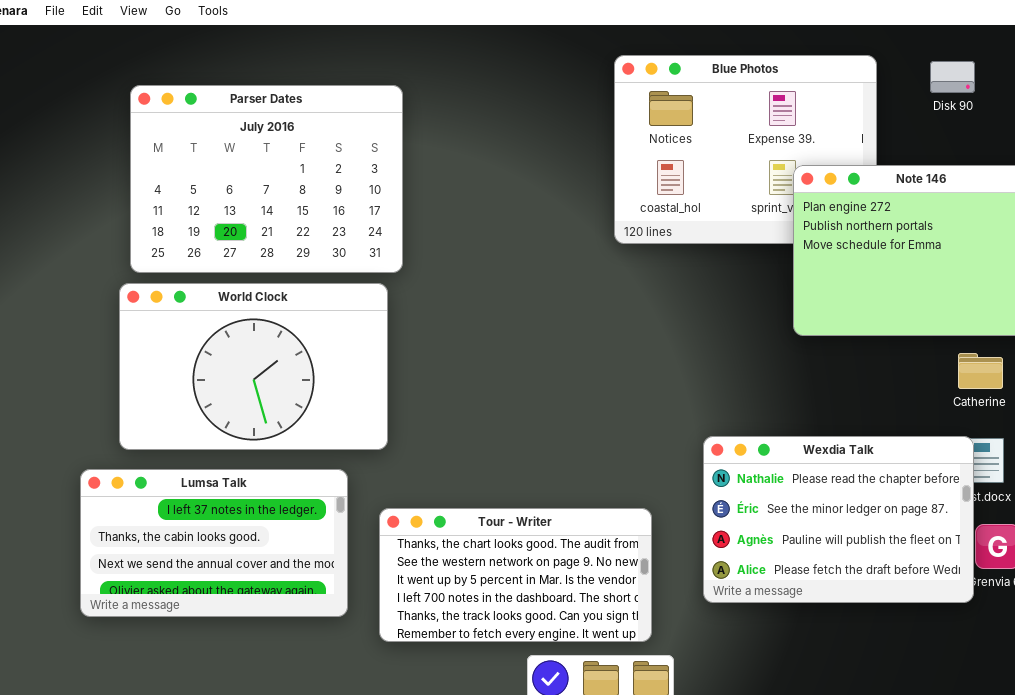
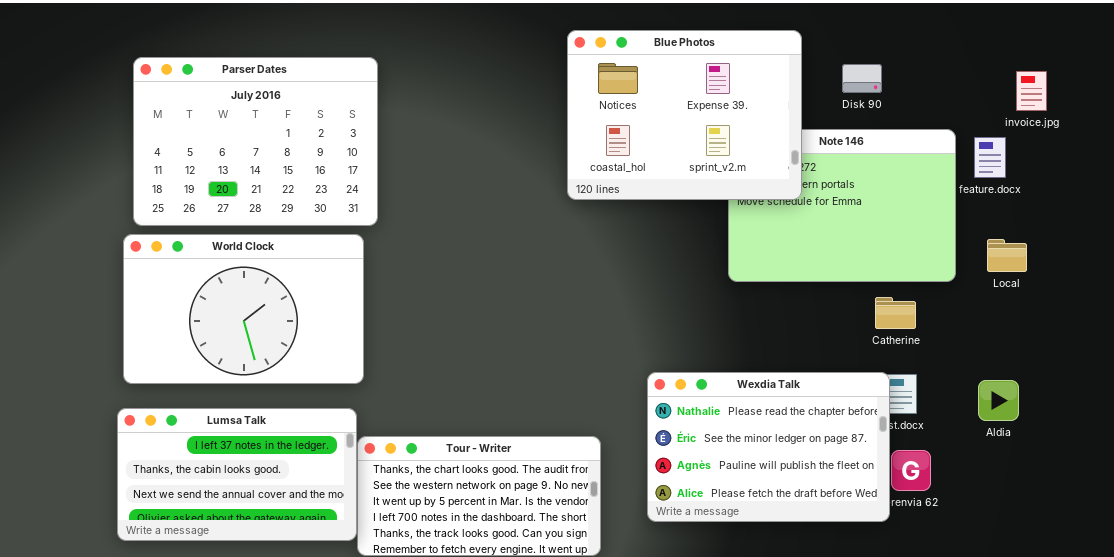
Blue Photos: [614,55,877,244] -> [567,30,802,200], raised
Disk 90: [930,61,975,93] -> [842,64,882,93], moved
Lumsa Talk: [80,469,348,617] -> [117,408,357,541], moved

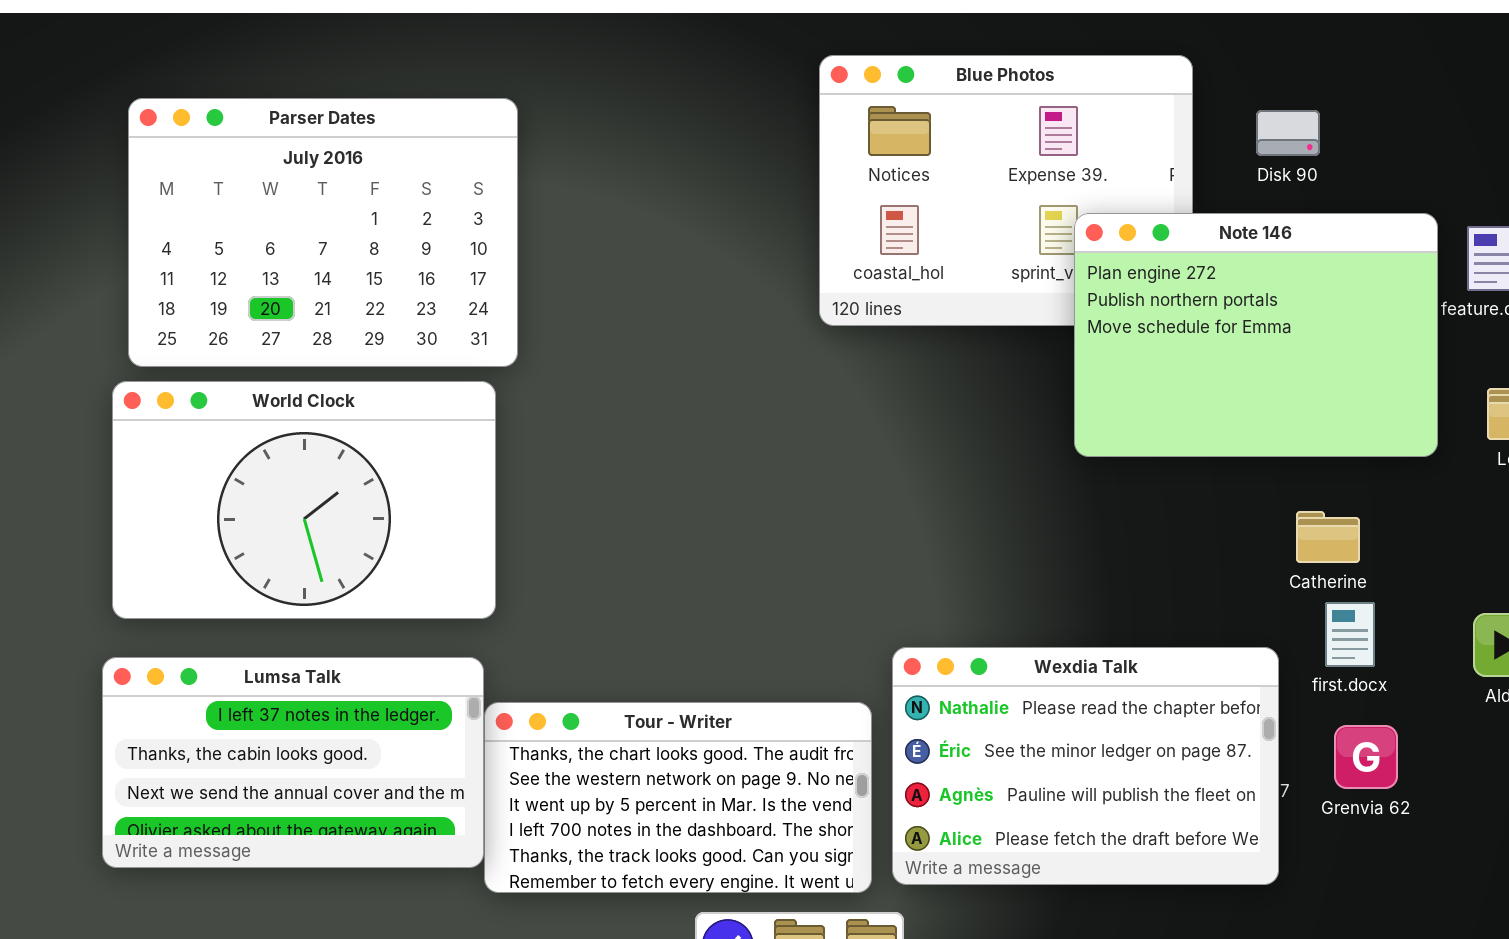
Note 146: [728,129,956,282] -> [1074,213,1438,457], raised
Catherine: [875,297,916,329] -> [1296,511,1360,563], moved
Wexdia Talk: [647,372,890,522] -> [892,647,1279,885], moved

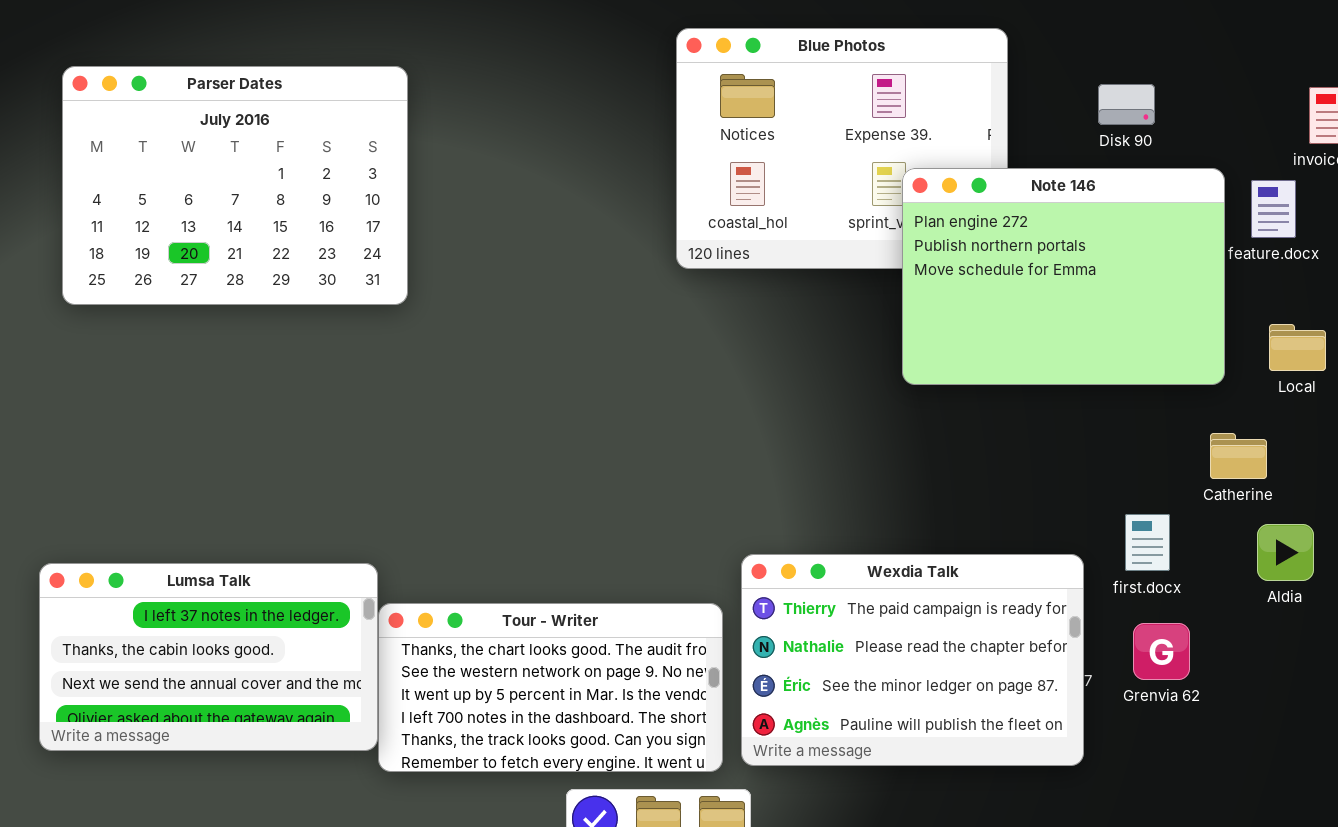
Disk 90: [1256,110,1320,156] -> [1098,84,1155,125], moved
World Clock: [112,381,496,619] -> none, closed
Catherine: [1296,511,1360,563] -> [1210,433,1267,479], moved
Wexdia Talk: [892,647,1279,885] -> [741,554,1084,766], scrolled up 1 row

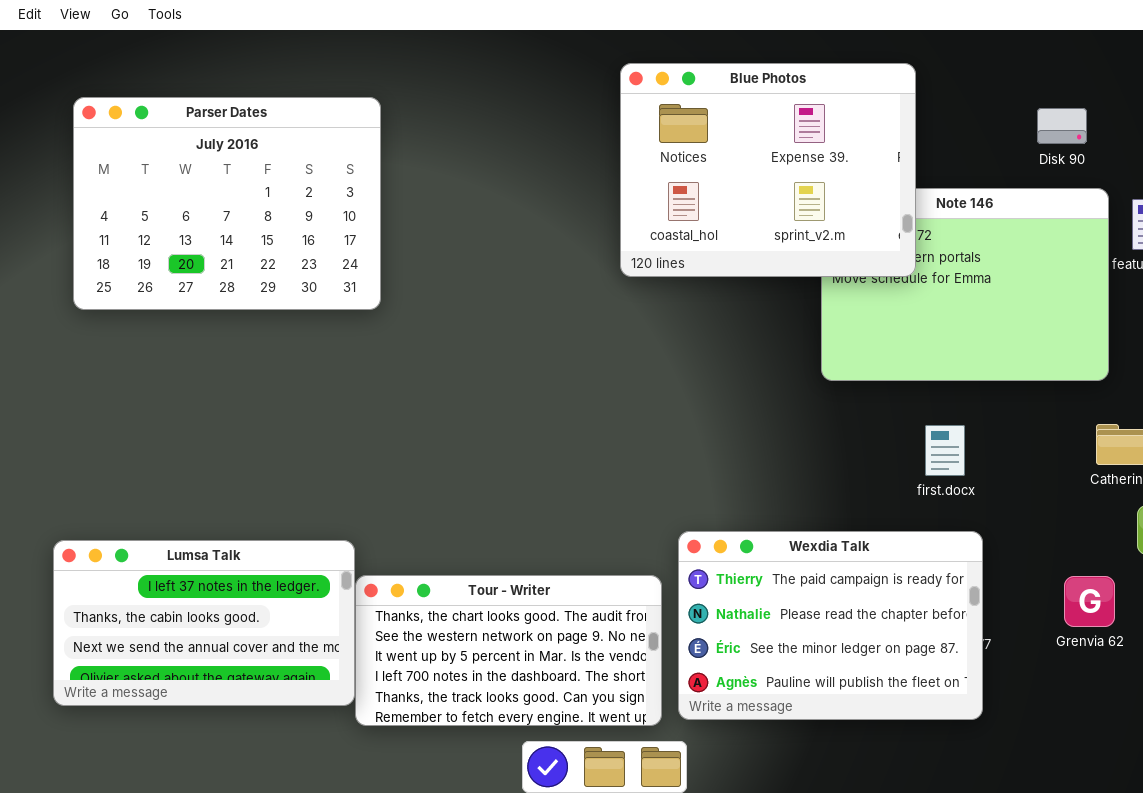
Blue Photos: [676,28,1008,269] -> [620,63,916,277], raised
Disk 90: [1098,84,1155,125] -> [1037,108,1087,144], moved
first.docx: [1125,514,1170,571] -> [925,425,965,476], moved
Grenvia 62: [1133,623,1190,680] -> [1064,576,1115,627], moved

